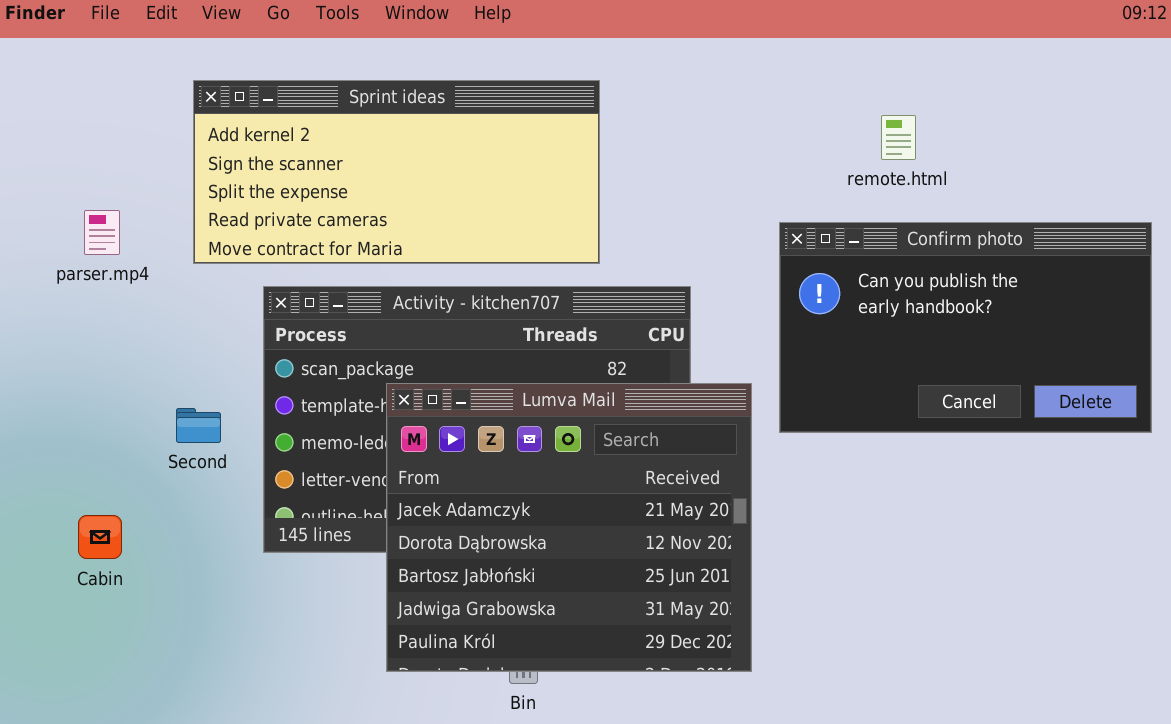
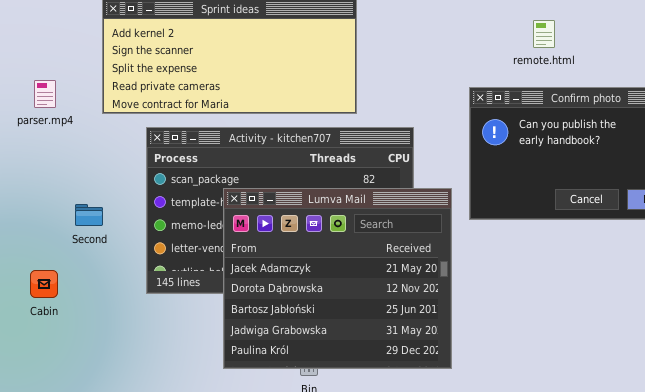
Second: [176,408,221,443] -> [75,204,103,226], moved

